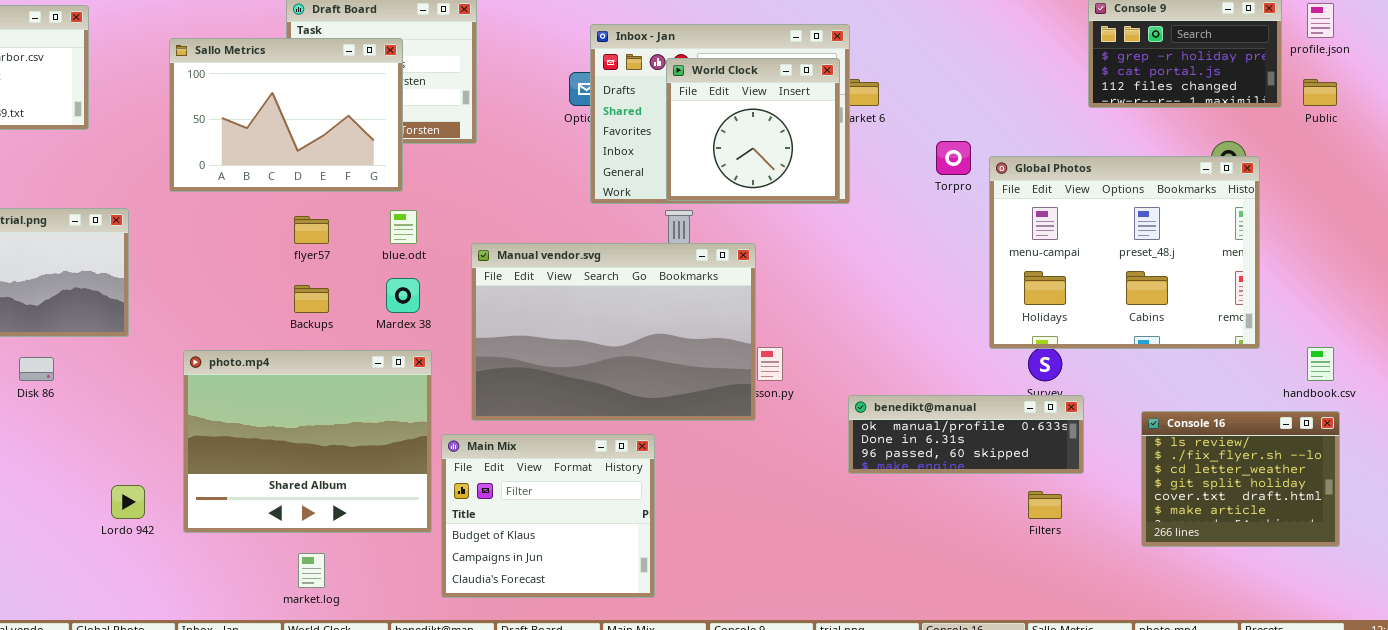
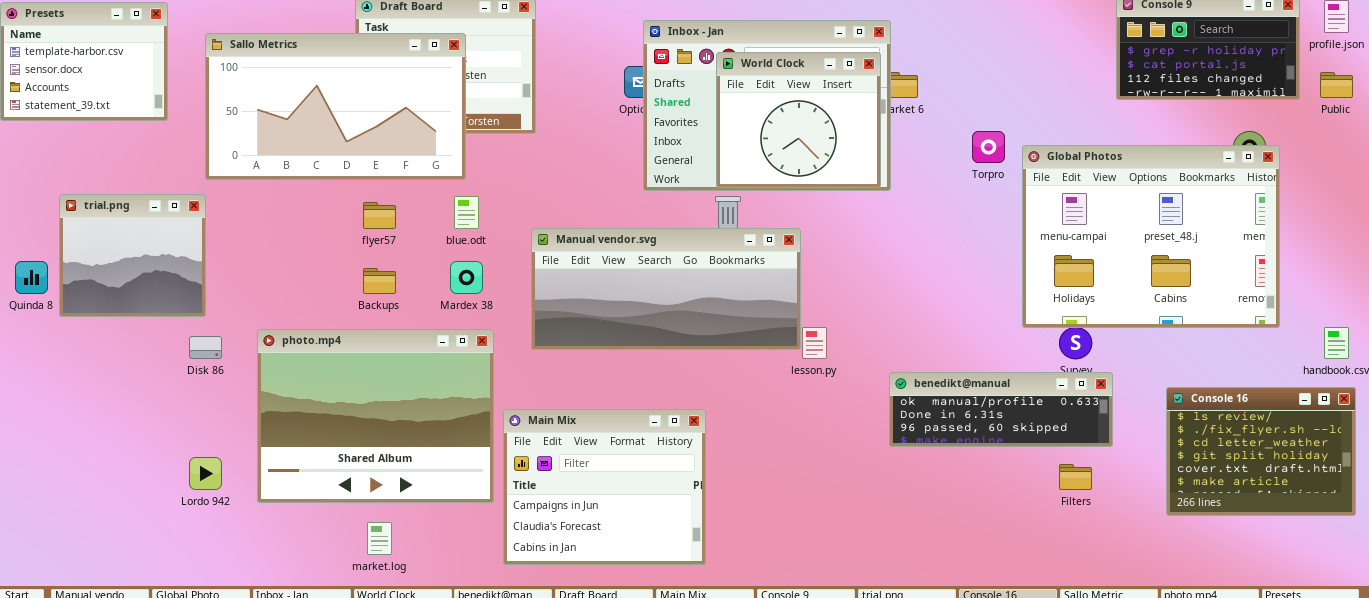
Sallo Metrics: [169,38,403,192] -> [205,33,466,180], resized
Manual vendor.svg: [471,243,756,421] -> [531,228,801,350], resized
Disk 86: [19,357,54,381] -> [189,336,222,359], moved
Main Mix: [441,434,655,598] -> [503,409,706,565], scrolled down 1 row

